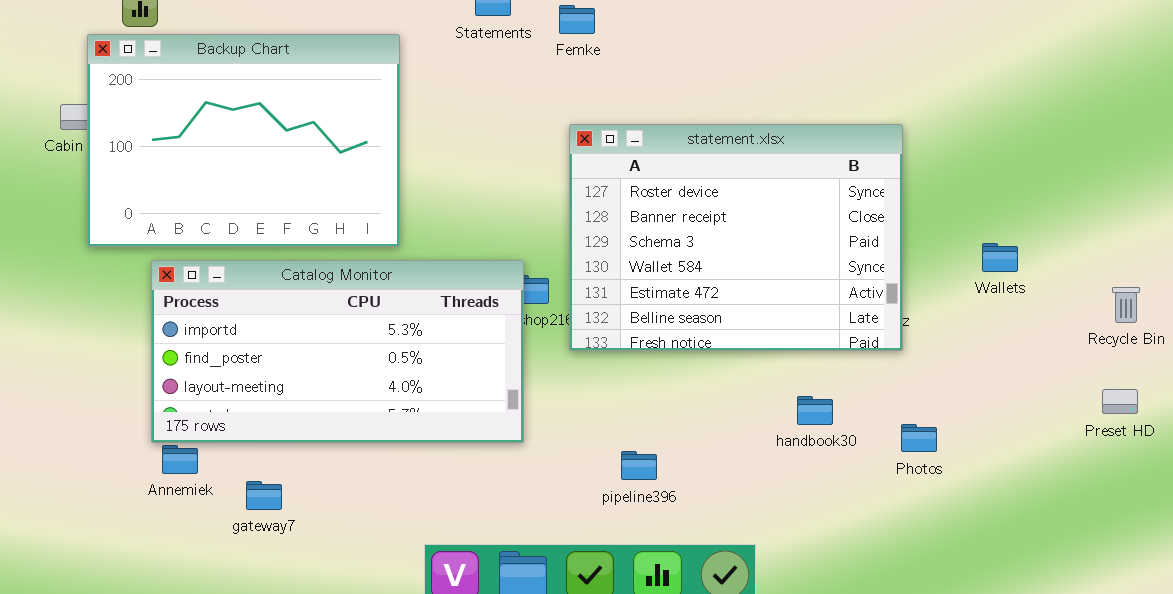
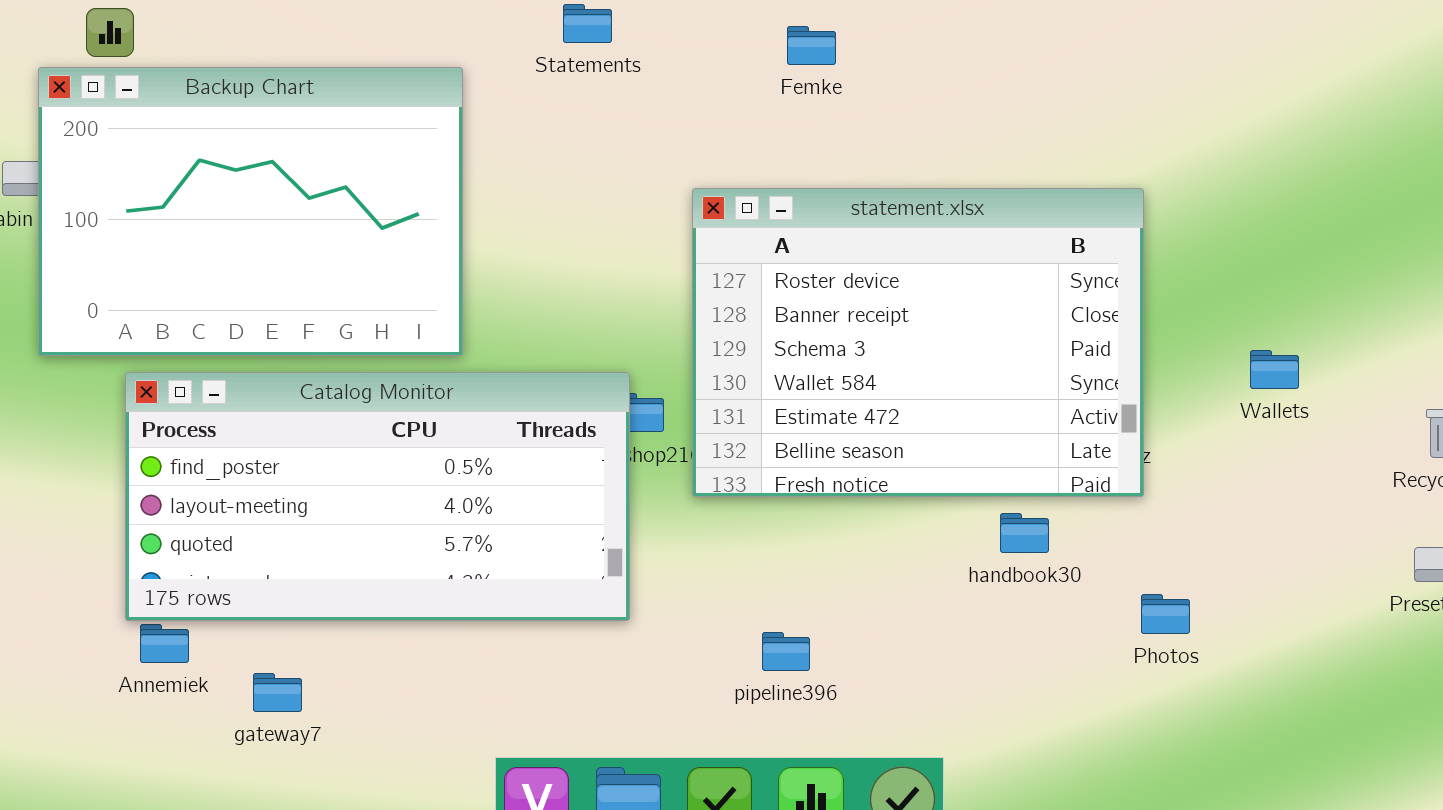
Femke: [559,5,595,34] -> [787,26,836,65], moved
Catalog Monitor: [151,260,524,443] -> [125,372,630,621], scrolled down 1 row
handbook30: [797,396,833,425] -> [1000,513,1049,553], moved

